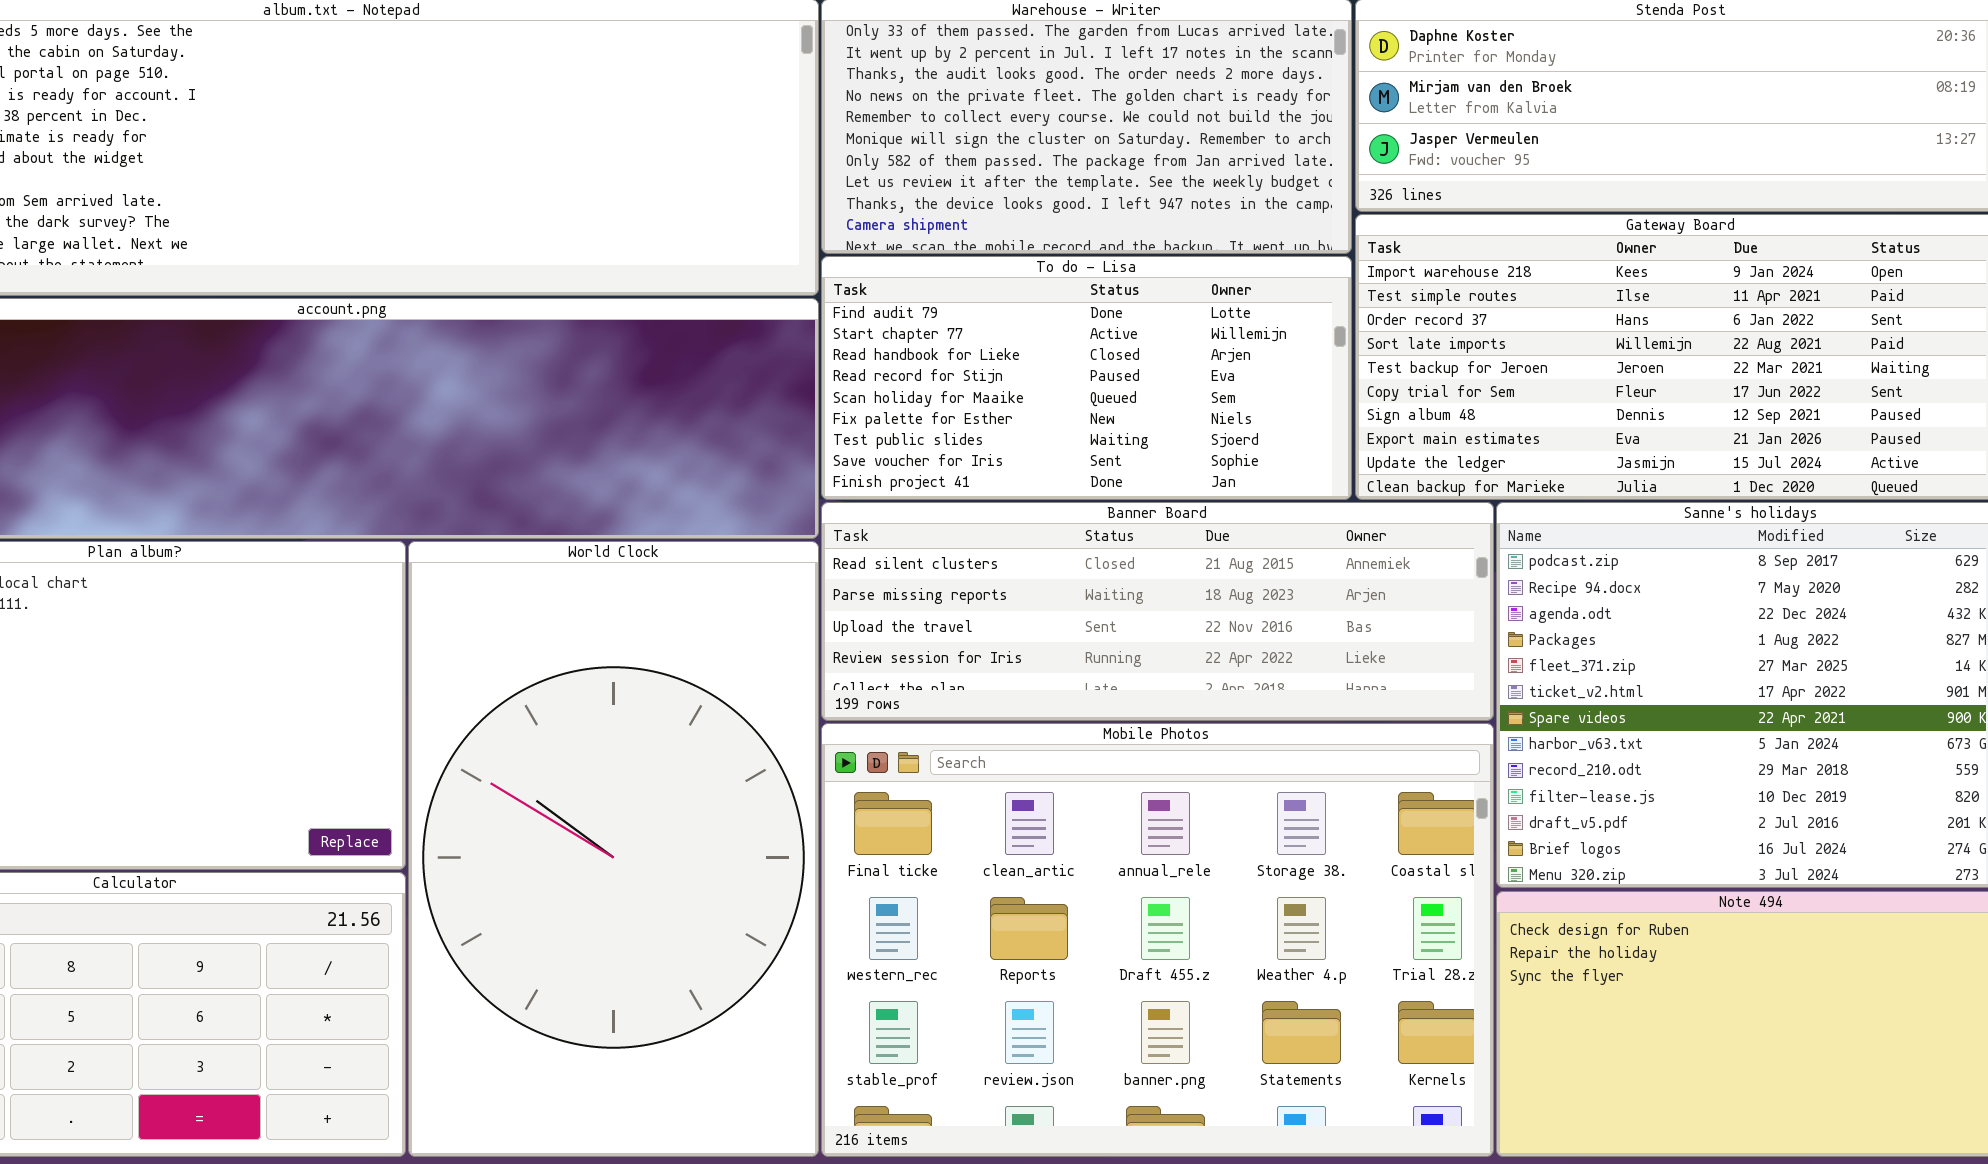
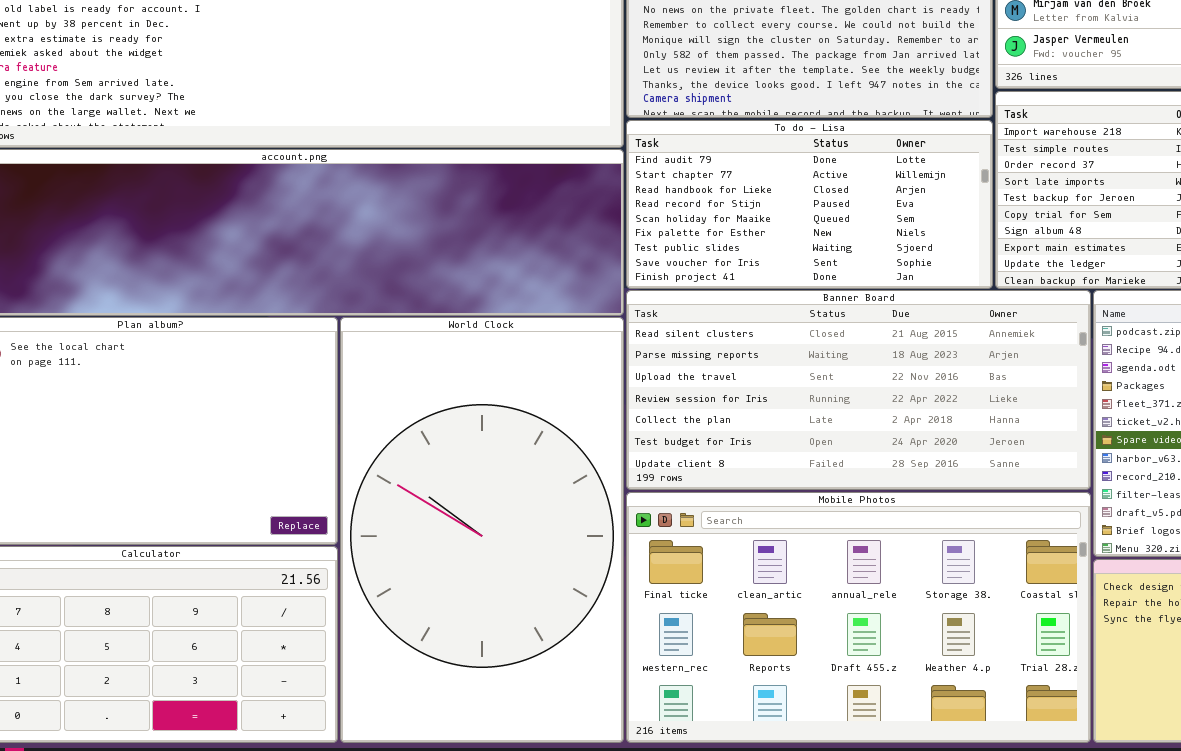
Banner Board: [821,502,1494,721] -> [626,290,1091,490], resized
Mobile Photos: [821,723,1494,1157] -> [626,492,1091,743], resized

